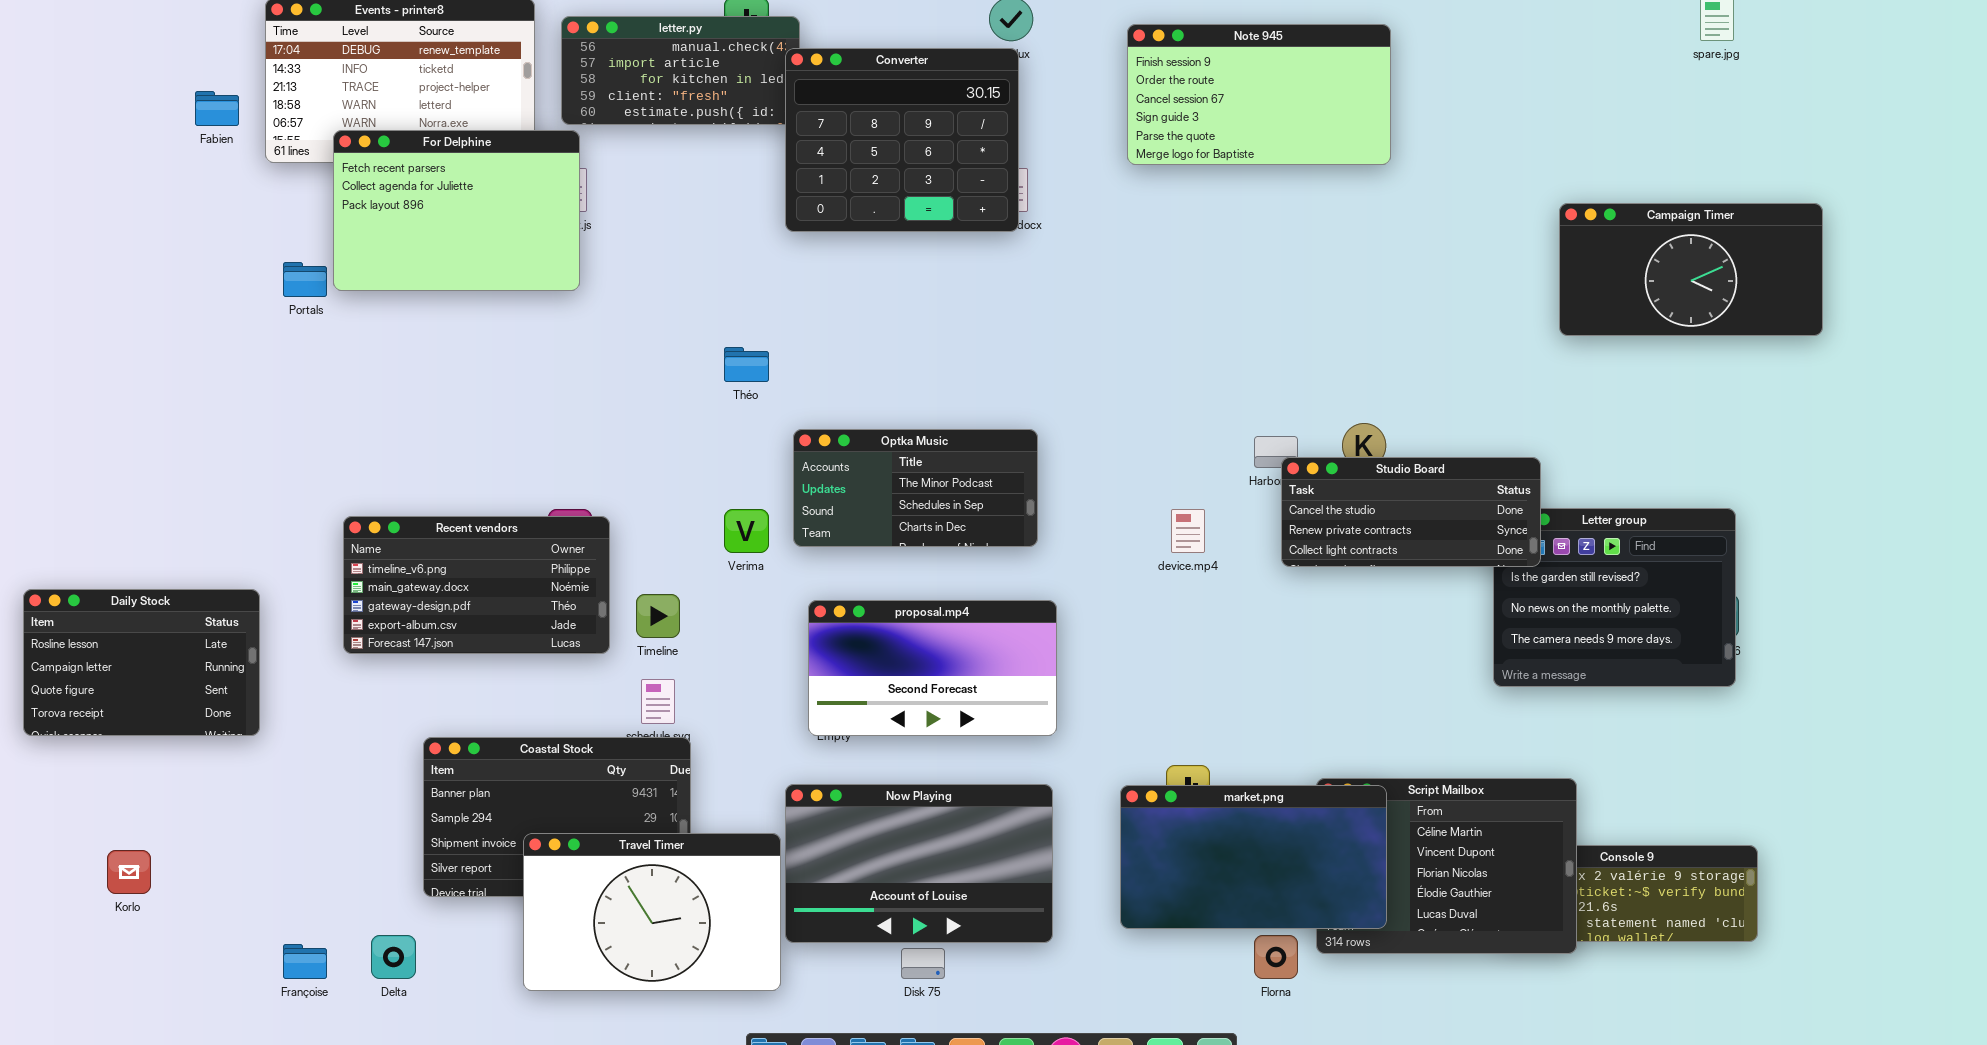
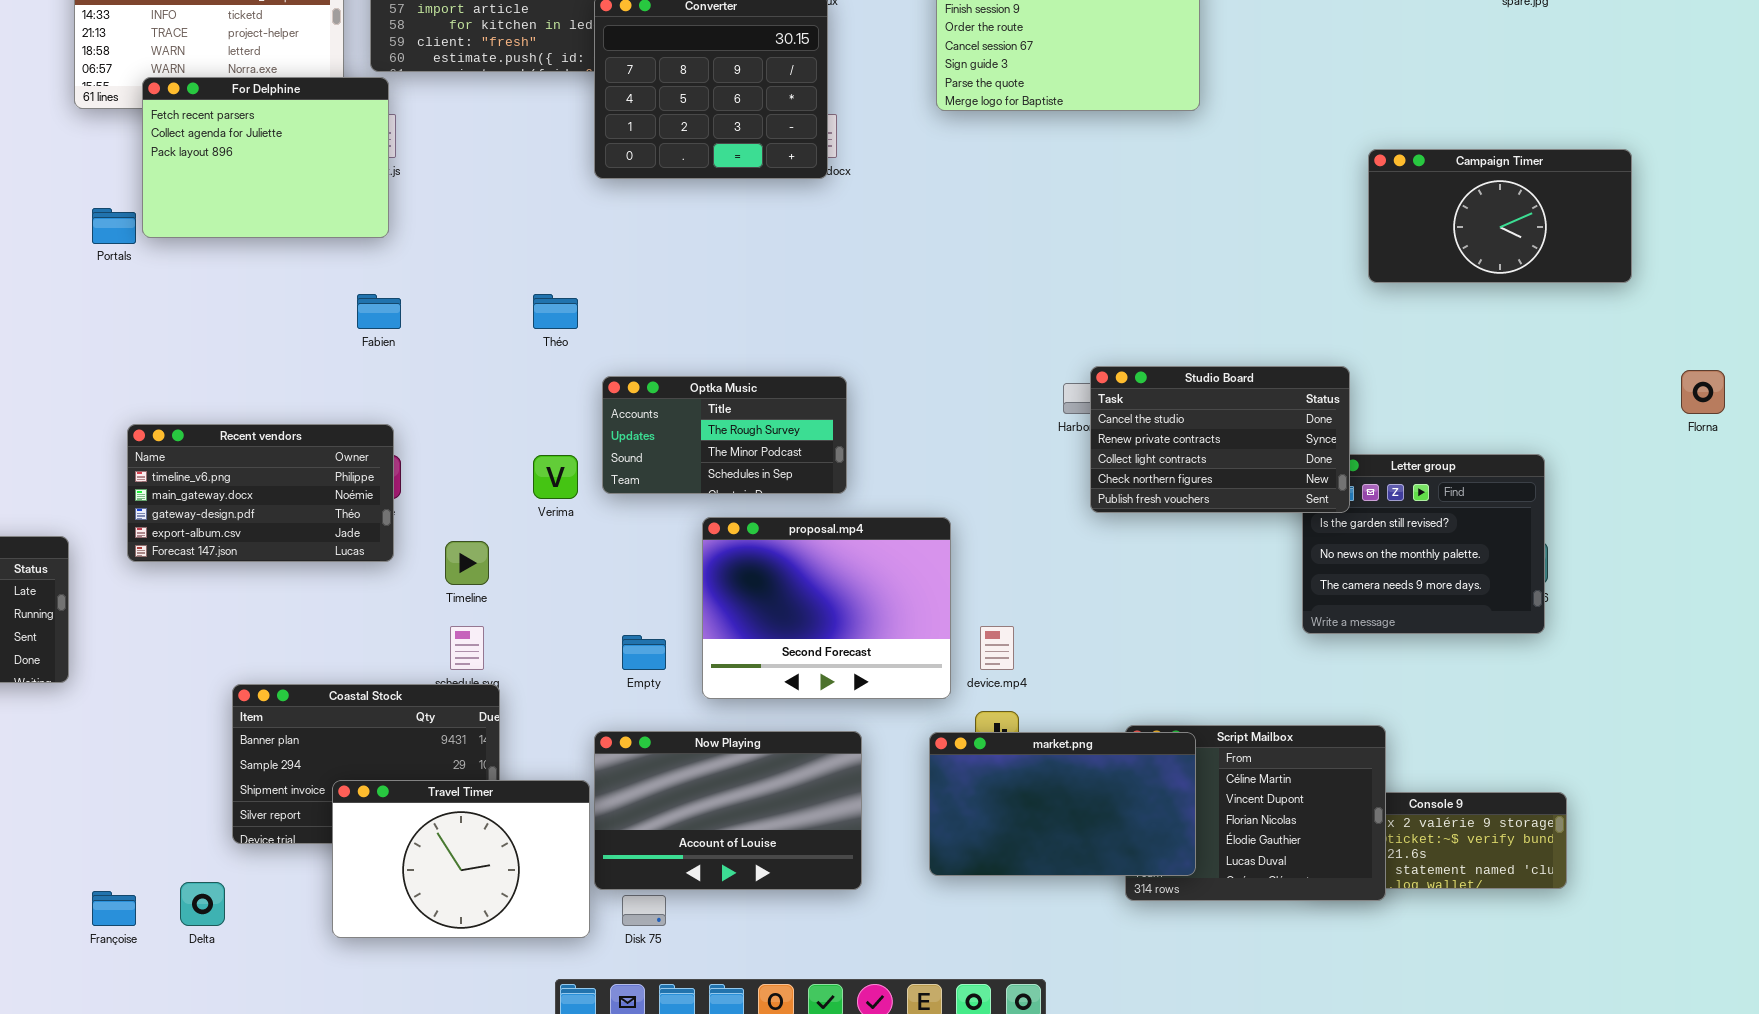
Fabien: [195,91,239,126] -> [357,294,401,329], moved
Optka Music: [793,429,1038,547] -> [602,376,847,494], scrolled up 1 row
Studio Board: [1281,457,1541,567] -> [1090,366,1350,513], resized
device.mp4: [1171,509,1205,553] -> [980,626,1014,670], moved
Recent vendors: [343,516,610,654] -> [127,424,394,562], moved
proposal.mp4: [808,600,1057,736] -> [702,517,951,699], moved, resized
Florna: [1254,935,1298,979] -> [1681,370,1725,414], moved
Disk 75: [901,948,945,979] -> [622,895,666,926], moved

